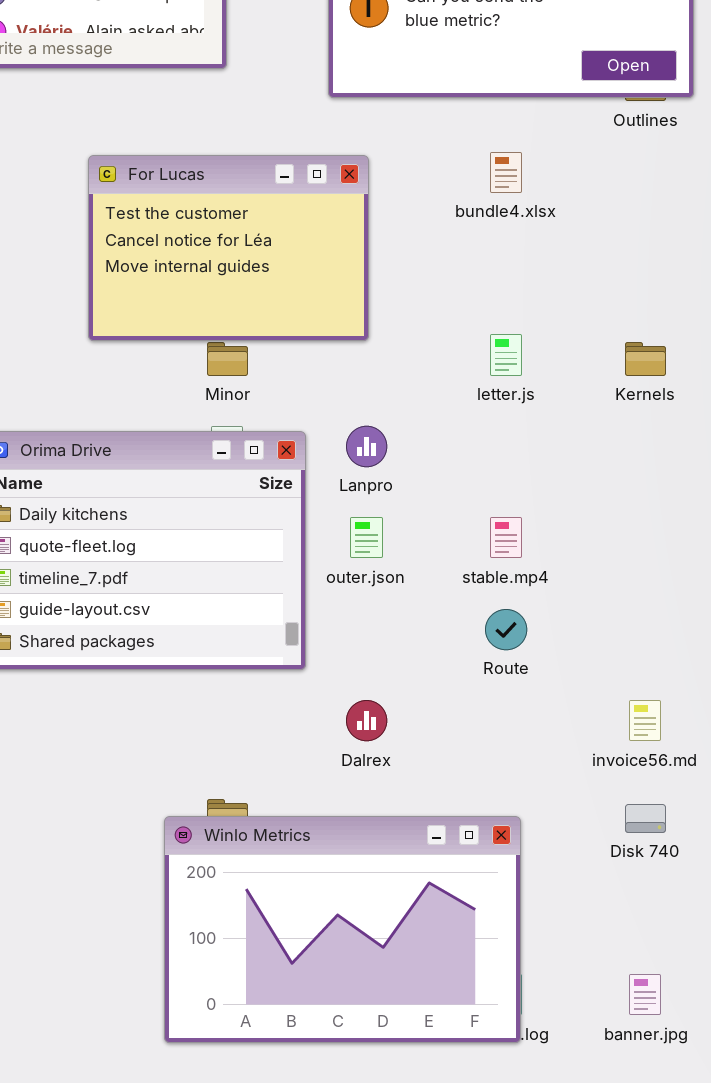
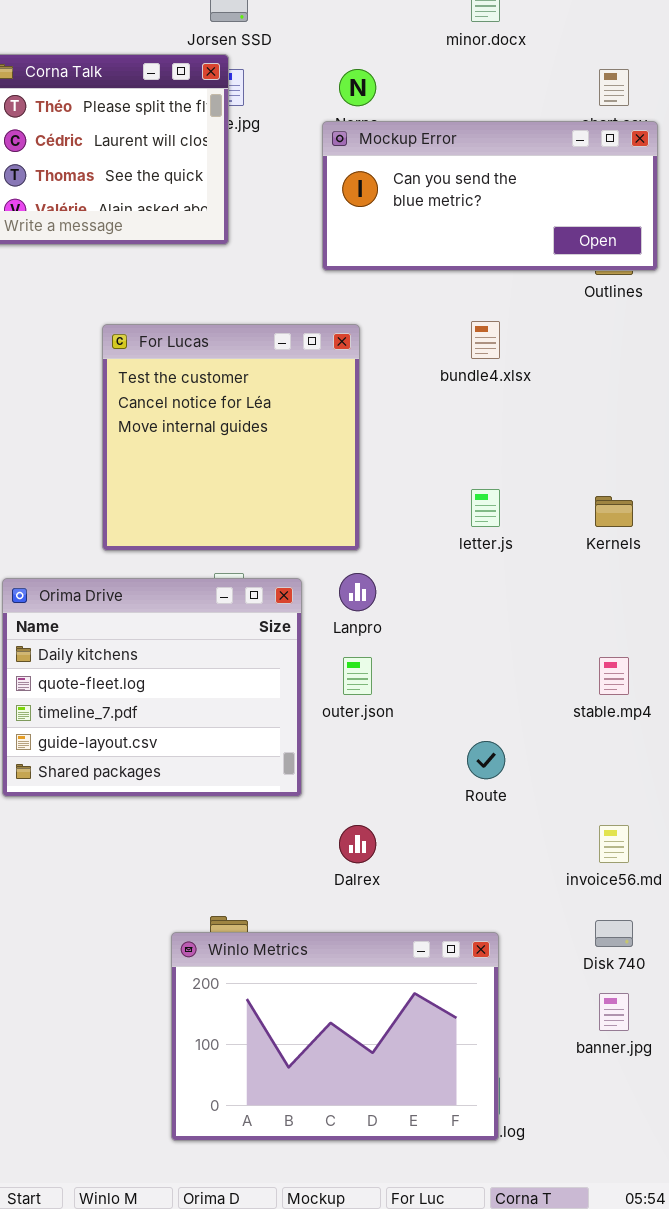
For Lucas: [88,155,369,341] -> [102,324,360,551], resized
stable.mp4: [490,517,522,558] -> [599,657,629,695], moved
banner.jpg: [629,974,661,1015] -> [599,993,629,1031], moved

